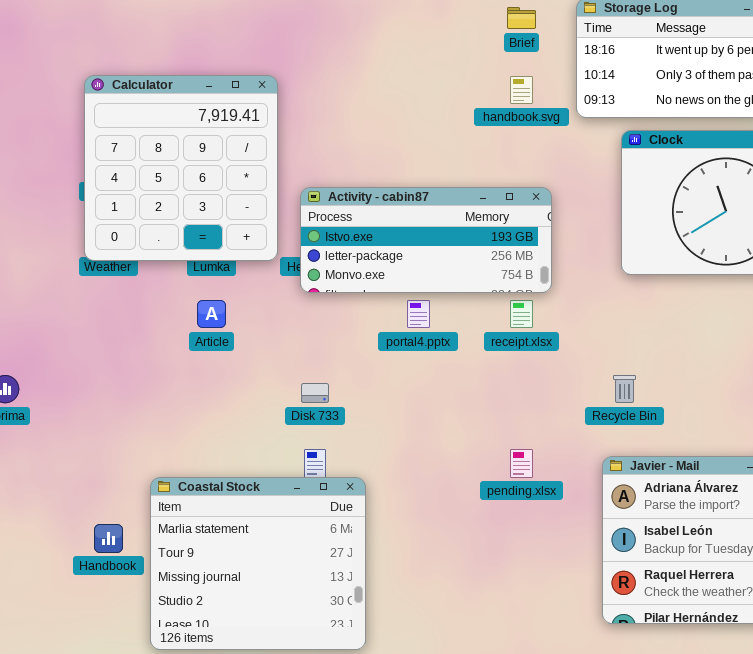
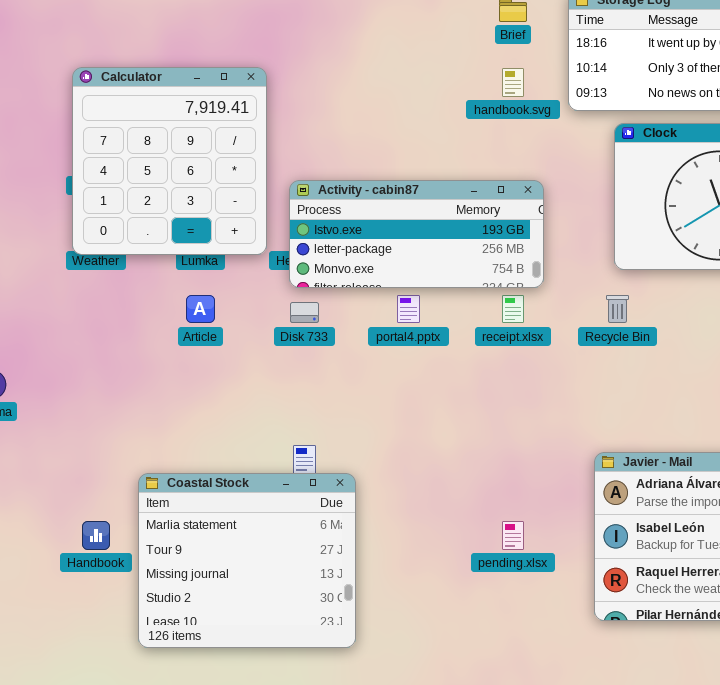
Recycle Bin: [613,375,636,403] -> [606,295,629,323], moved
Disk 733: [301,383,329,403] -> [290,302,319,323], moved
pending.xlsx: [510,449,533,478] -> [502,521,524,550], moved

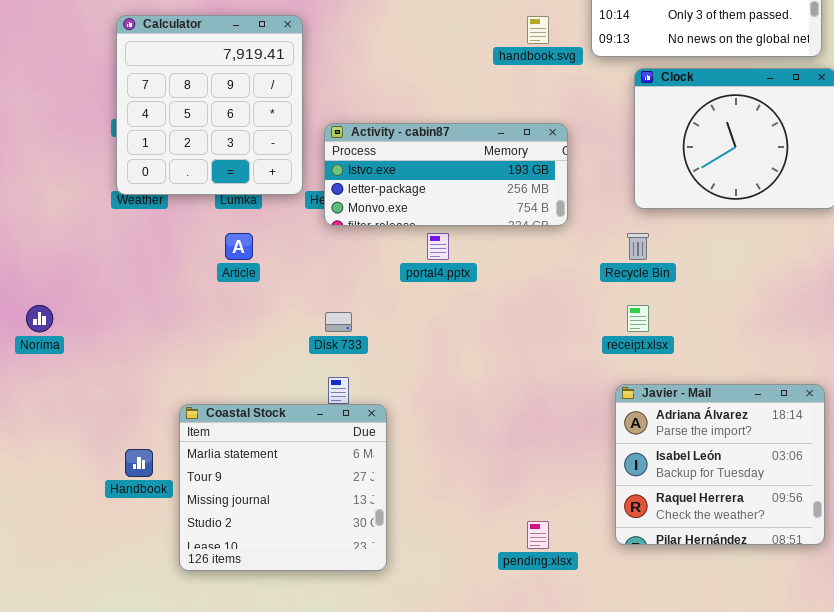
receipt.xlsx: [502,295,524,323] -> [627,305,649,332], moved
Disk 733: [290,302,319,323] -> [325,312,352,332], moved
pending.xlsx: [502,521,524,550] -> [527,521,549,549], moved

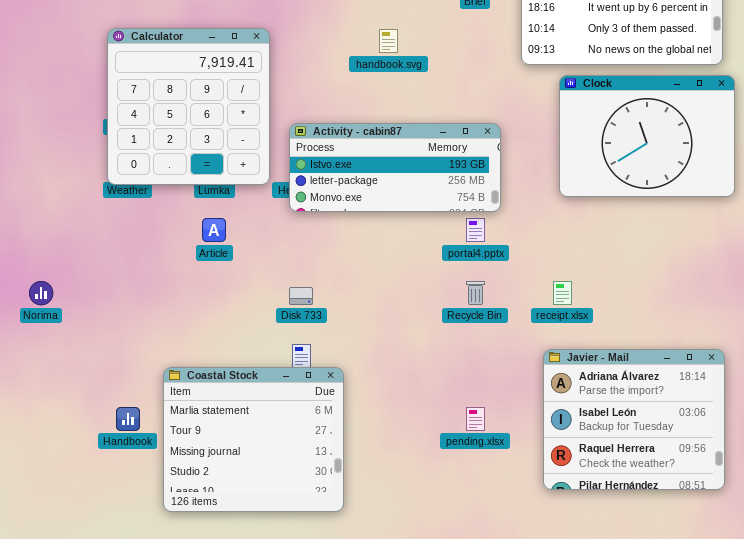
handbook.svg: [527,16,549,44] -> [379,29,398,53], moved
portal4.pptx: [427,233,449,260] -> [466,218,485,242], moved
Recycle Bin: [627,233,649,260] -> [466,281,485,305], moved
pending.xlsx: [527,521,549,549] -> [466,407,485,431], moved

